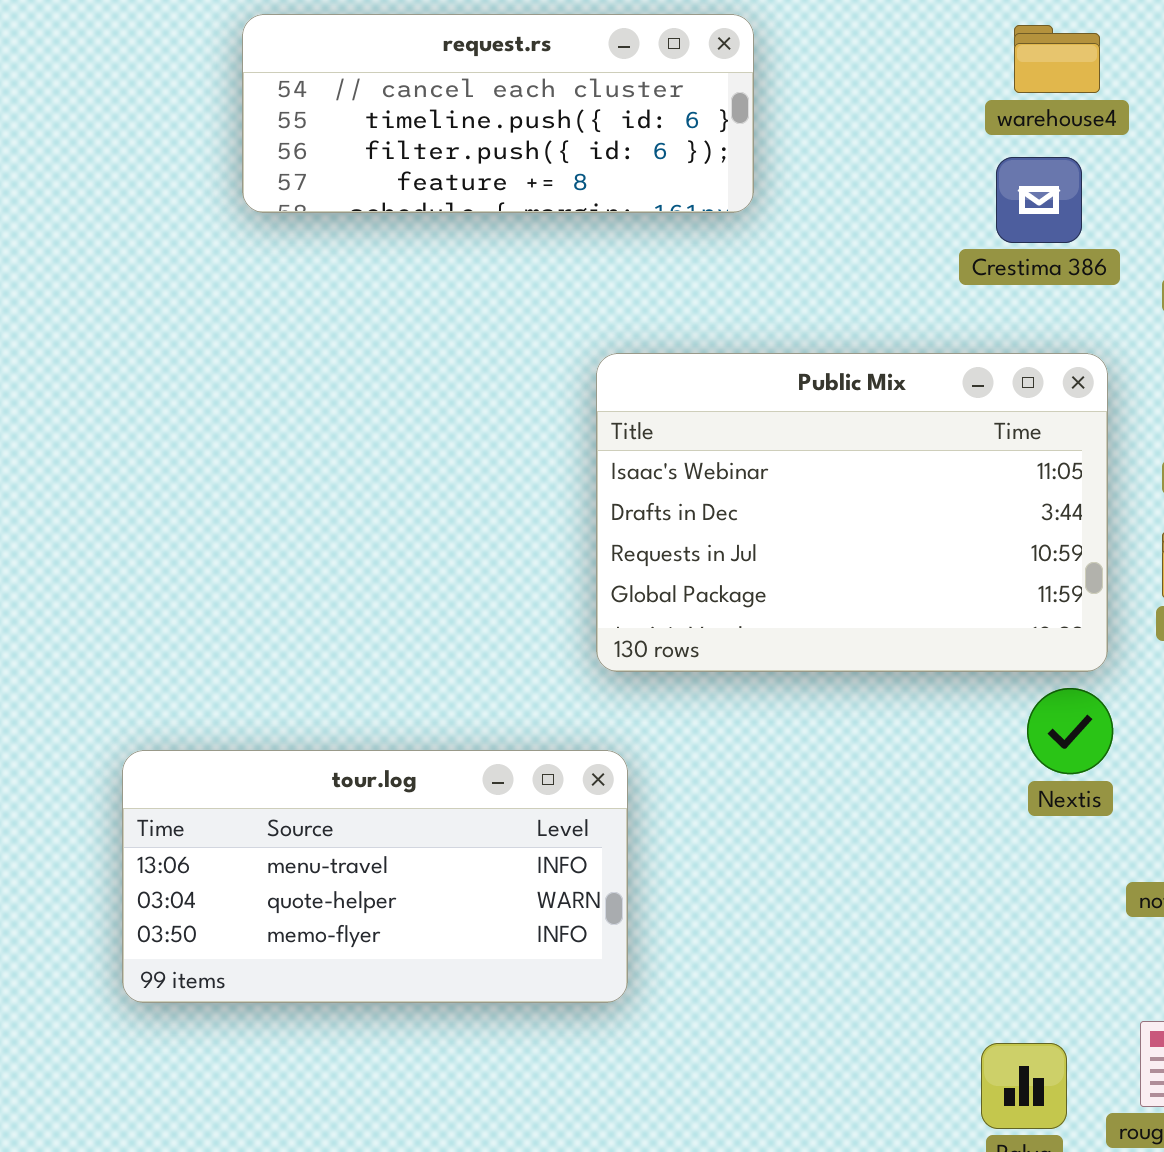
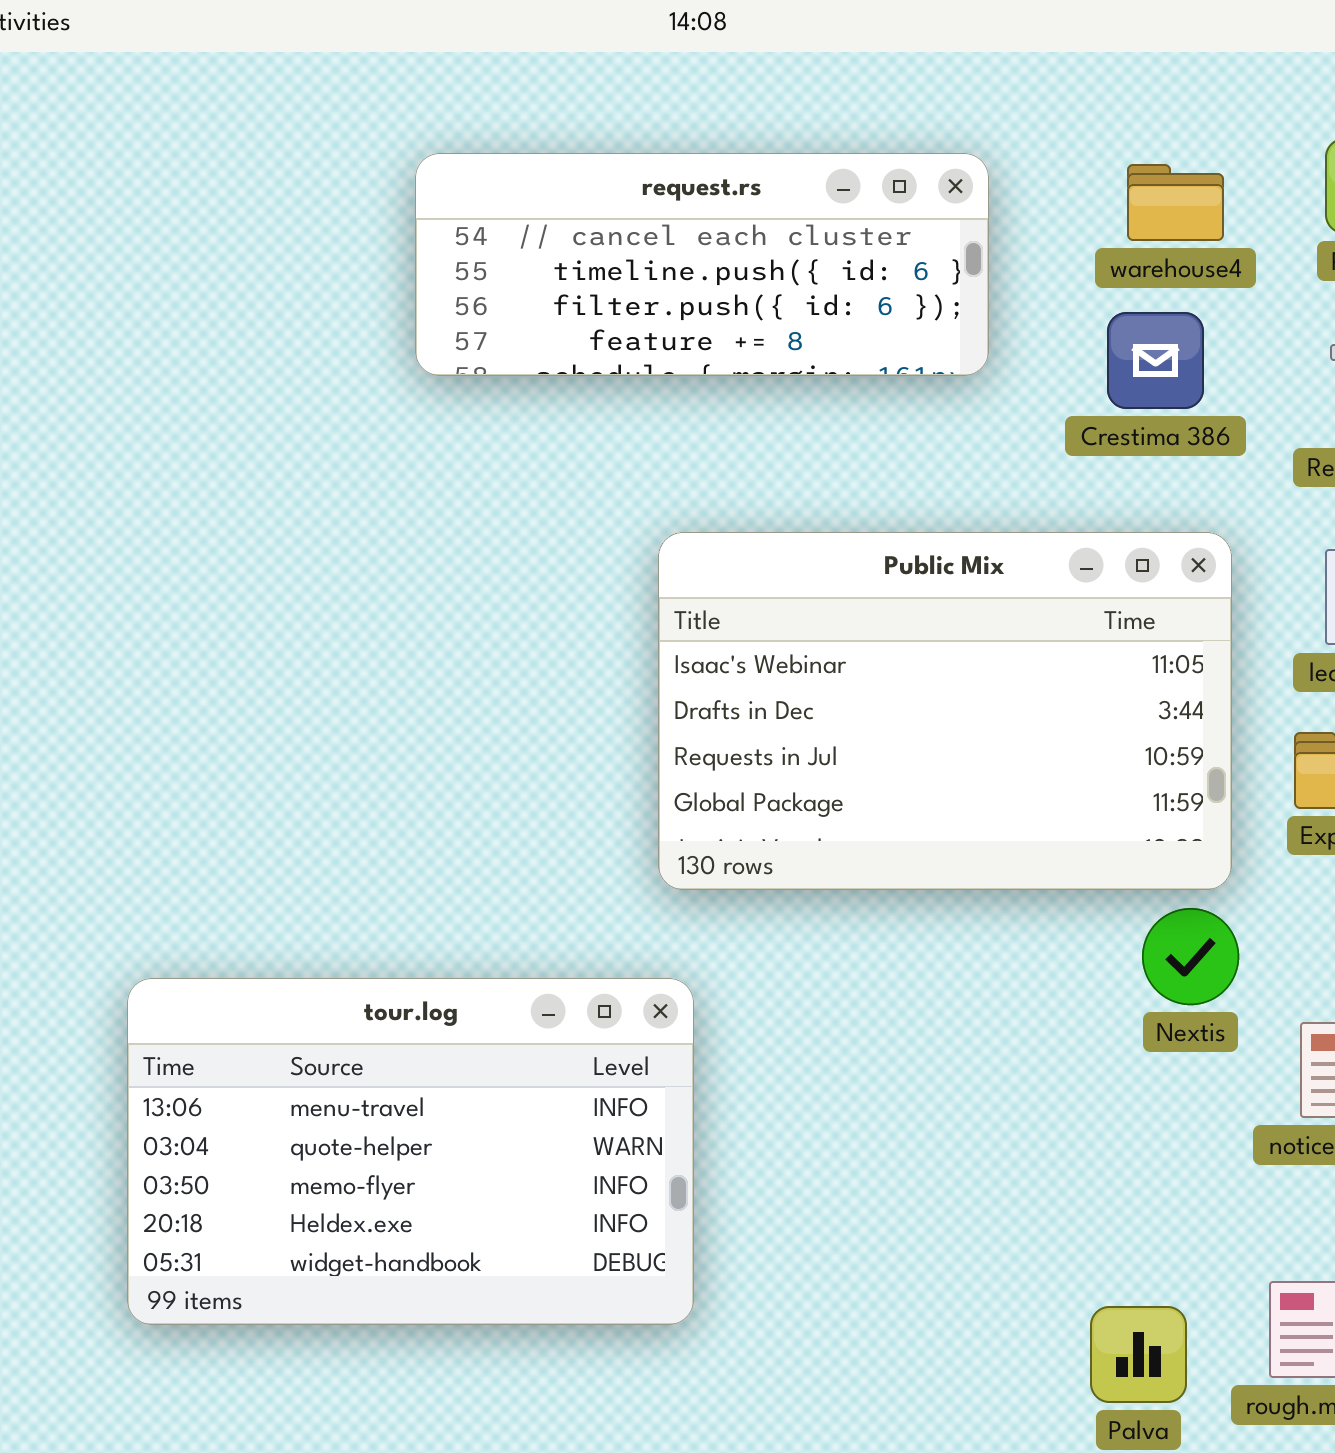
request.rs: [242,14,754,213] -> [415,153,989,376], moved
tour.log: [122,750,628,1003] -> [127,978,694,1325], resized

